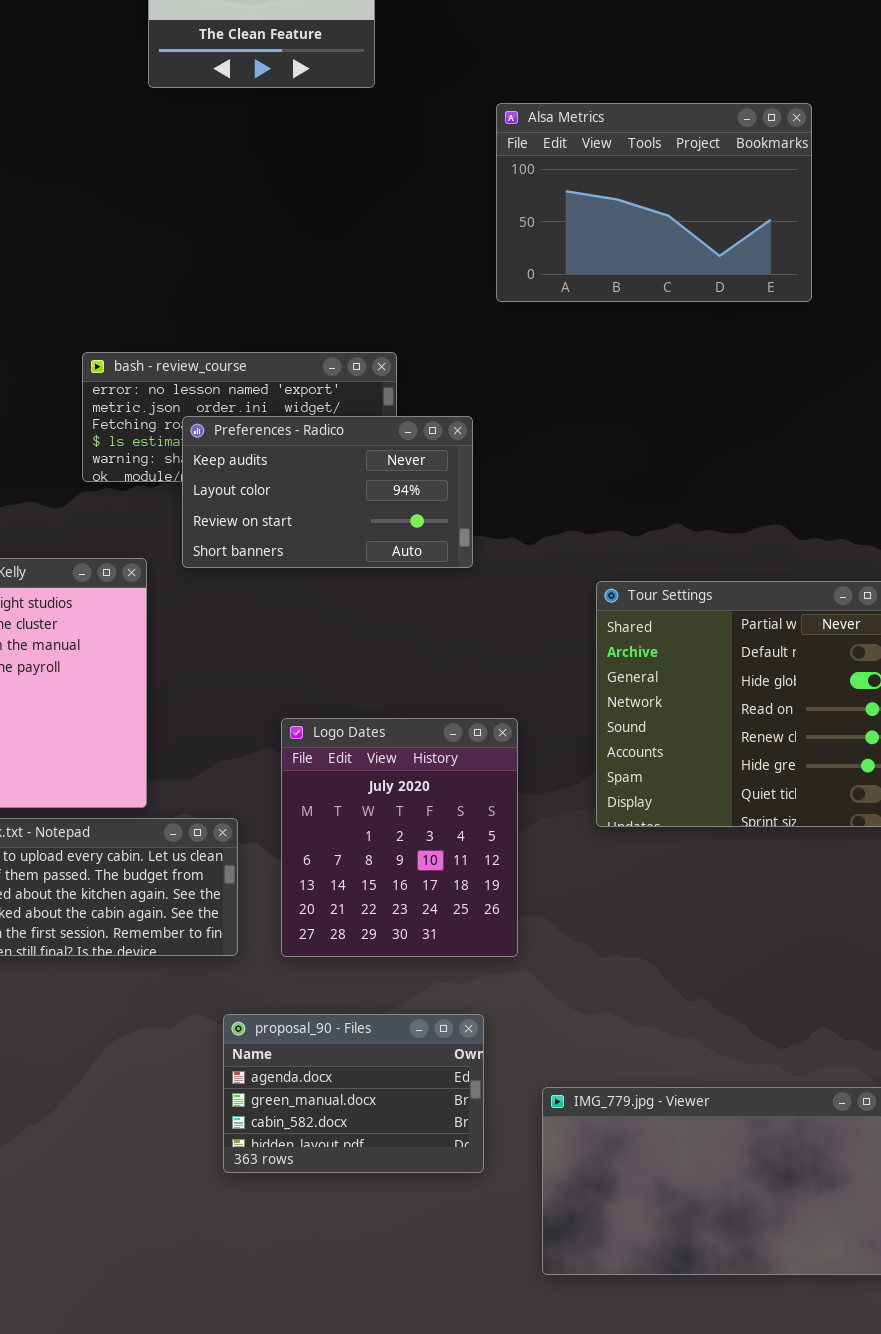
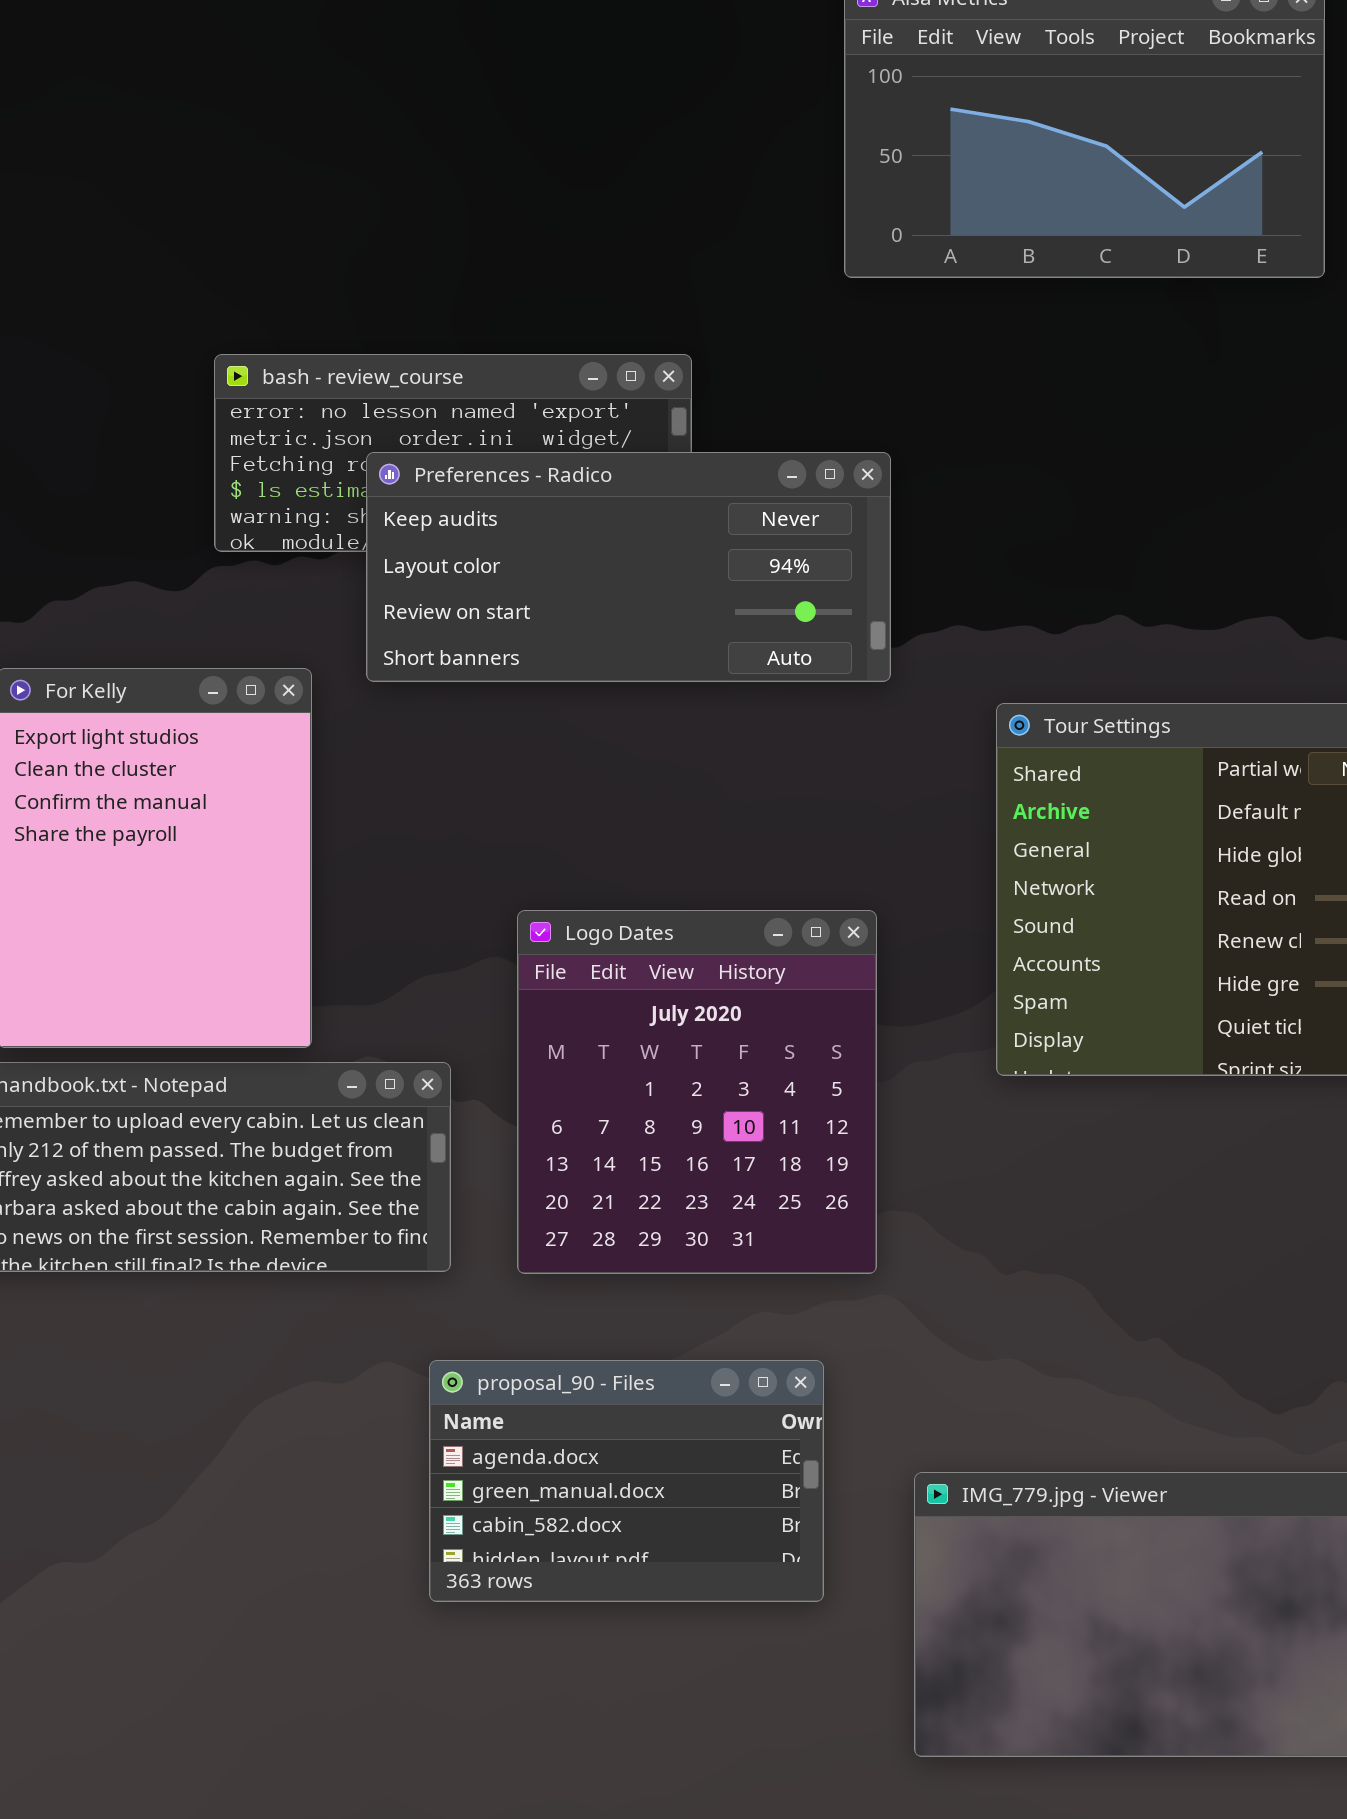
Preferences - Radico: [182,416,473,568] -> [366,452,891,682], resized

